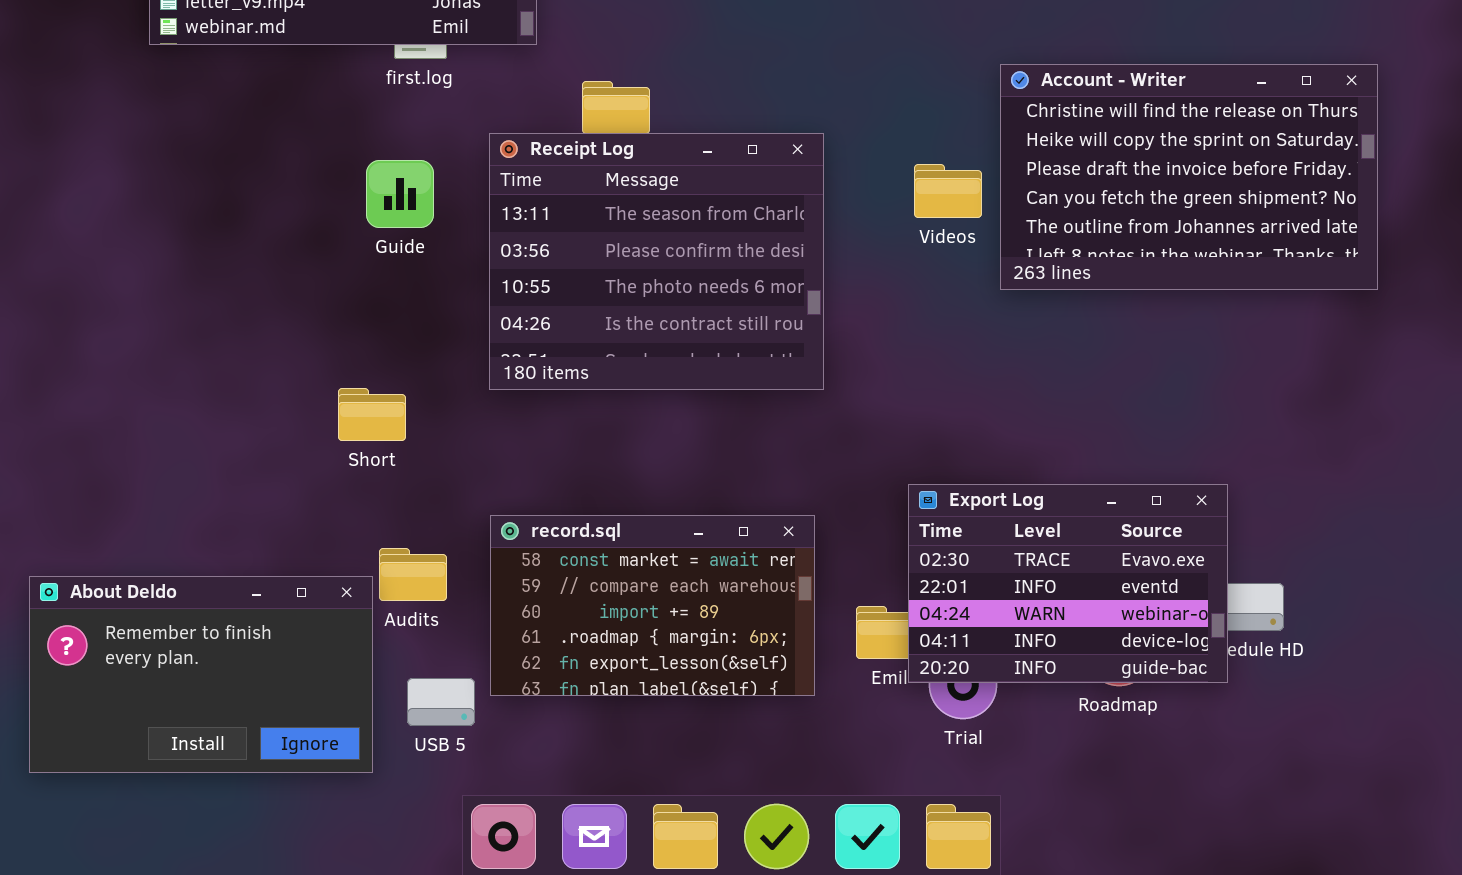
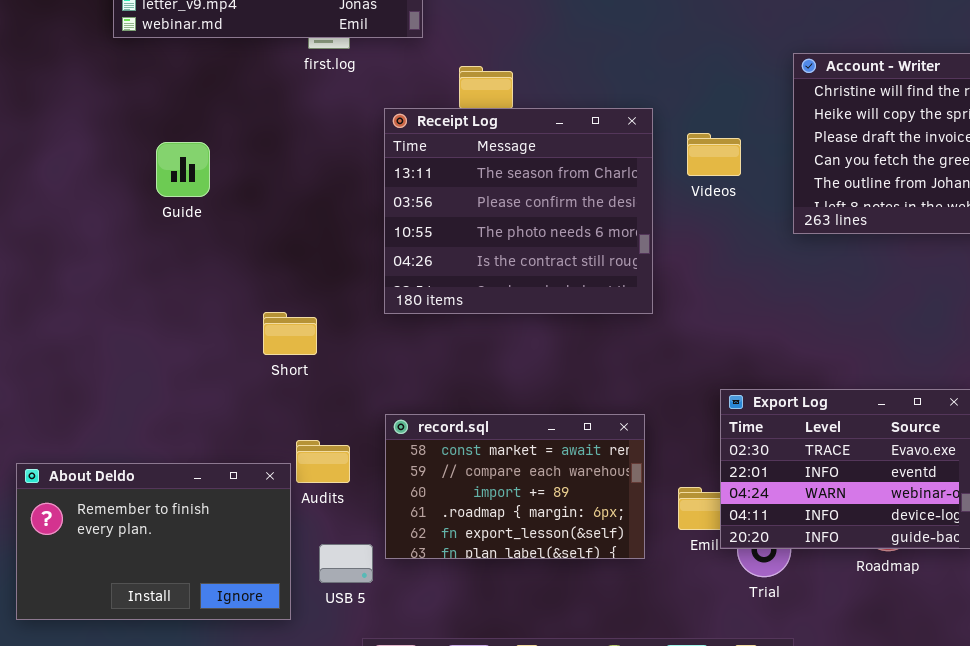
Guide: [366,160,434,228] -> [156,142,210,197], moved
Videos: [914,164,982,218] -> [687,133,741,176], moved

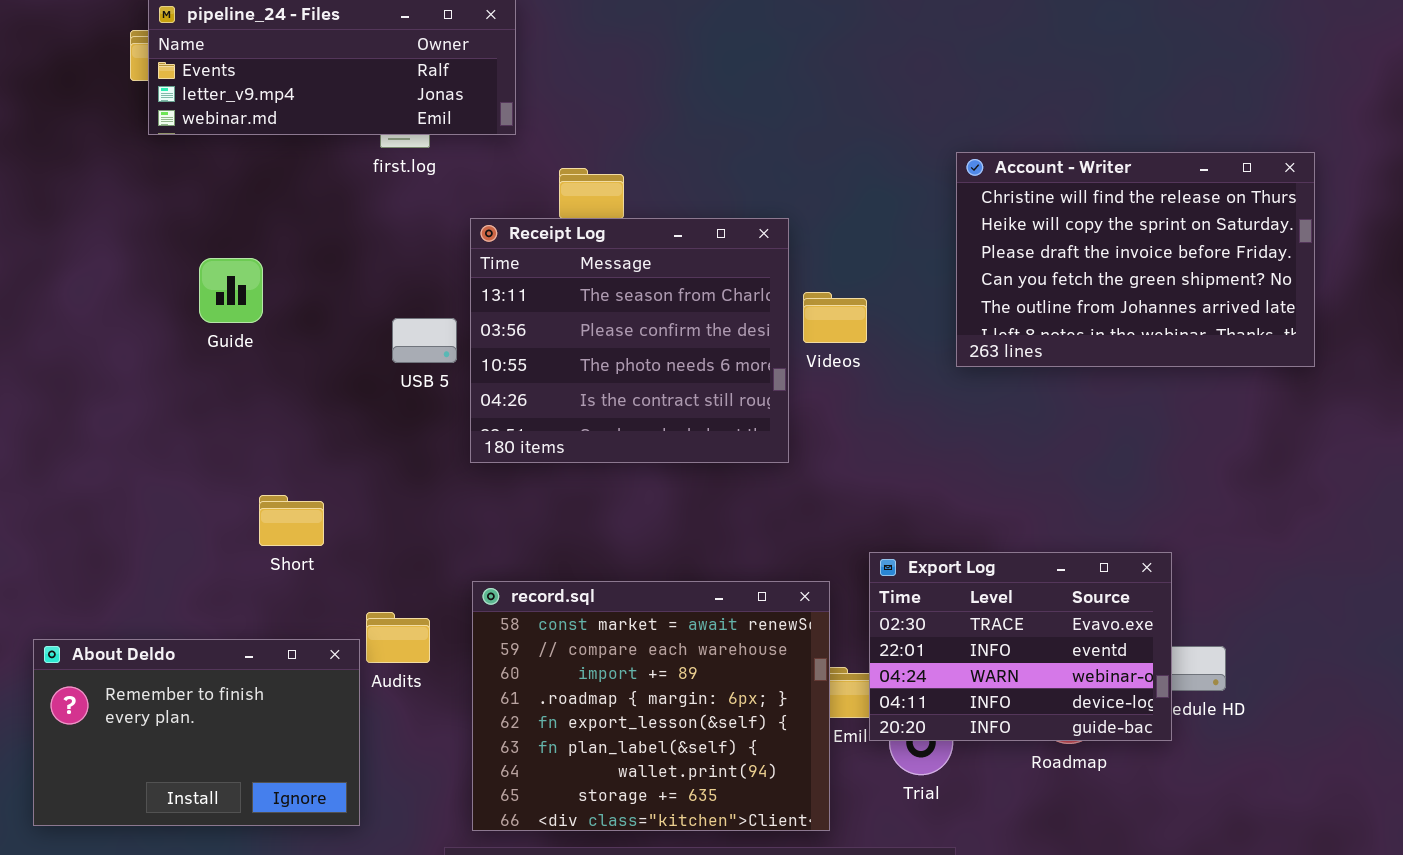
Videos: [687,133,741,176] -> [803,292,867,343], moved
Short: [263,312,317,355] -> [259,495,324,546], moved
record.sql: [385,414,645,559] -> [472,581,830,831], resized
USB 5: [319,544,373,583] -> [392,318,457,363], moved

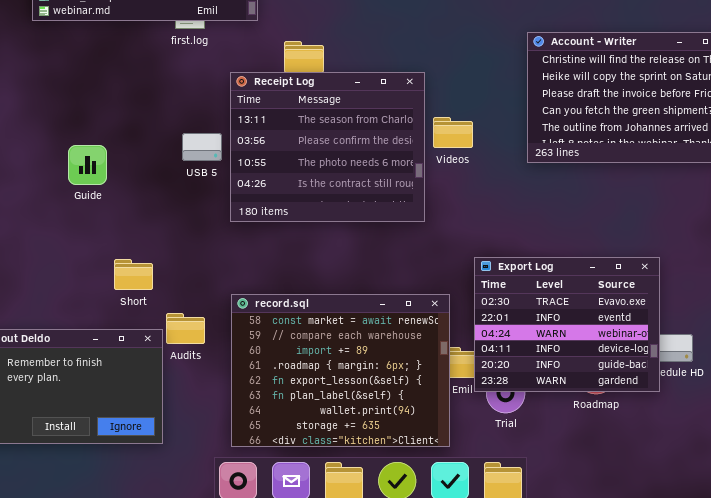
Guide: [199,258,263,323] -> [68,145,107,185], moved
Short: [259,495,324,546] -> [114,259,153,290], moved
Export Log: [869,552,1172,741] -> [474,257,660,392], resized

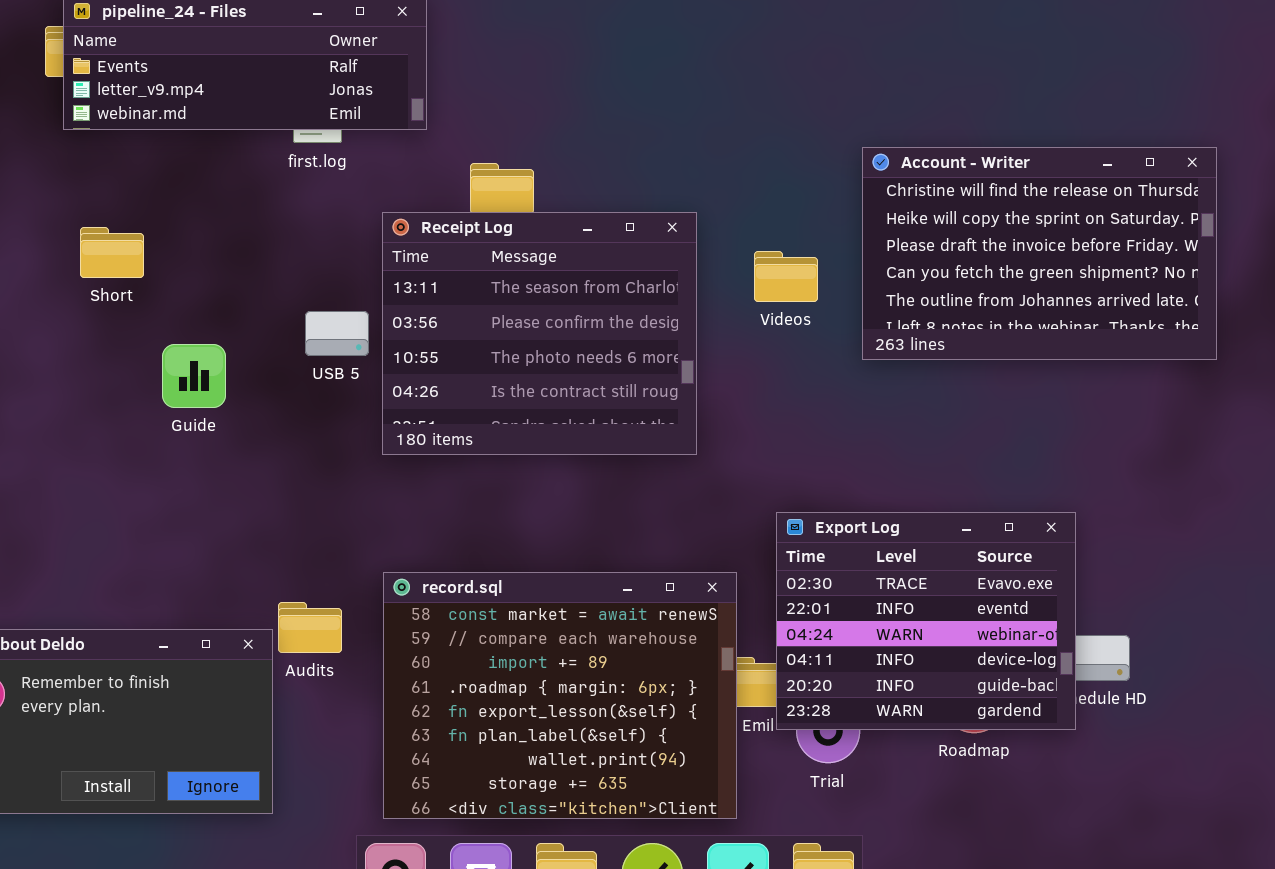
Videos: [433,117,473,148] -> [754,251,818,302], moved
Guide: [68,145,107,185] -> [162,344,226,408], moved
Short: [114,259,153,290] -> [80,227,144,278], moved

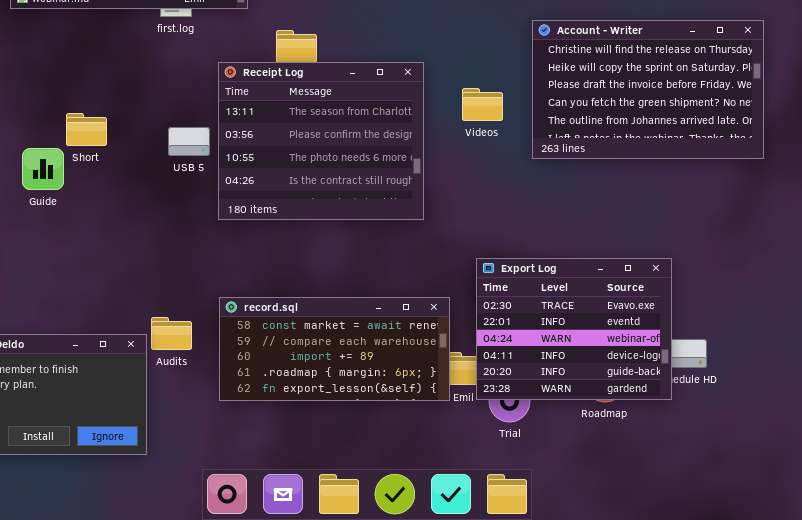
Short: [80,227,144,278] -> [66,113,107,146], moved
Guide: [162,344,226,408] -> [22,148,64,190], moved
record.sql: [383,572,737,819] -> [219,297,450,401], resized

